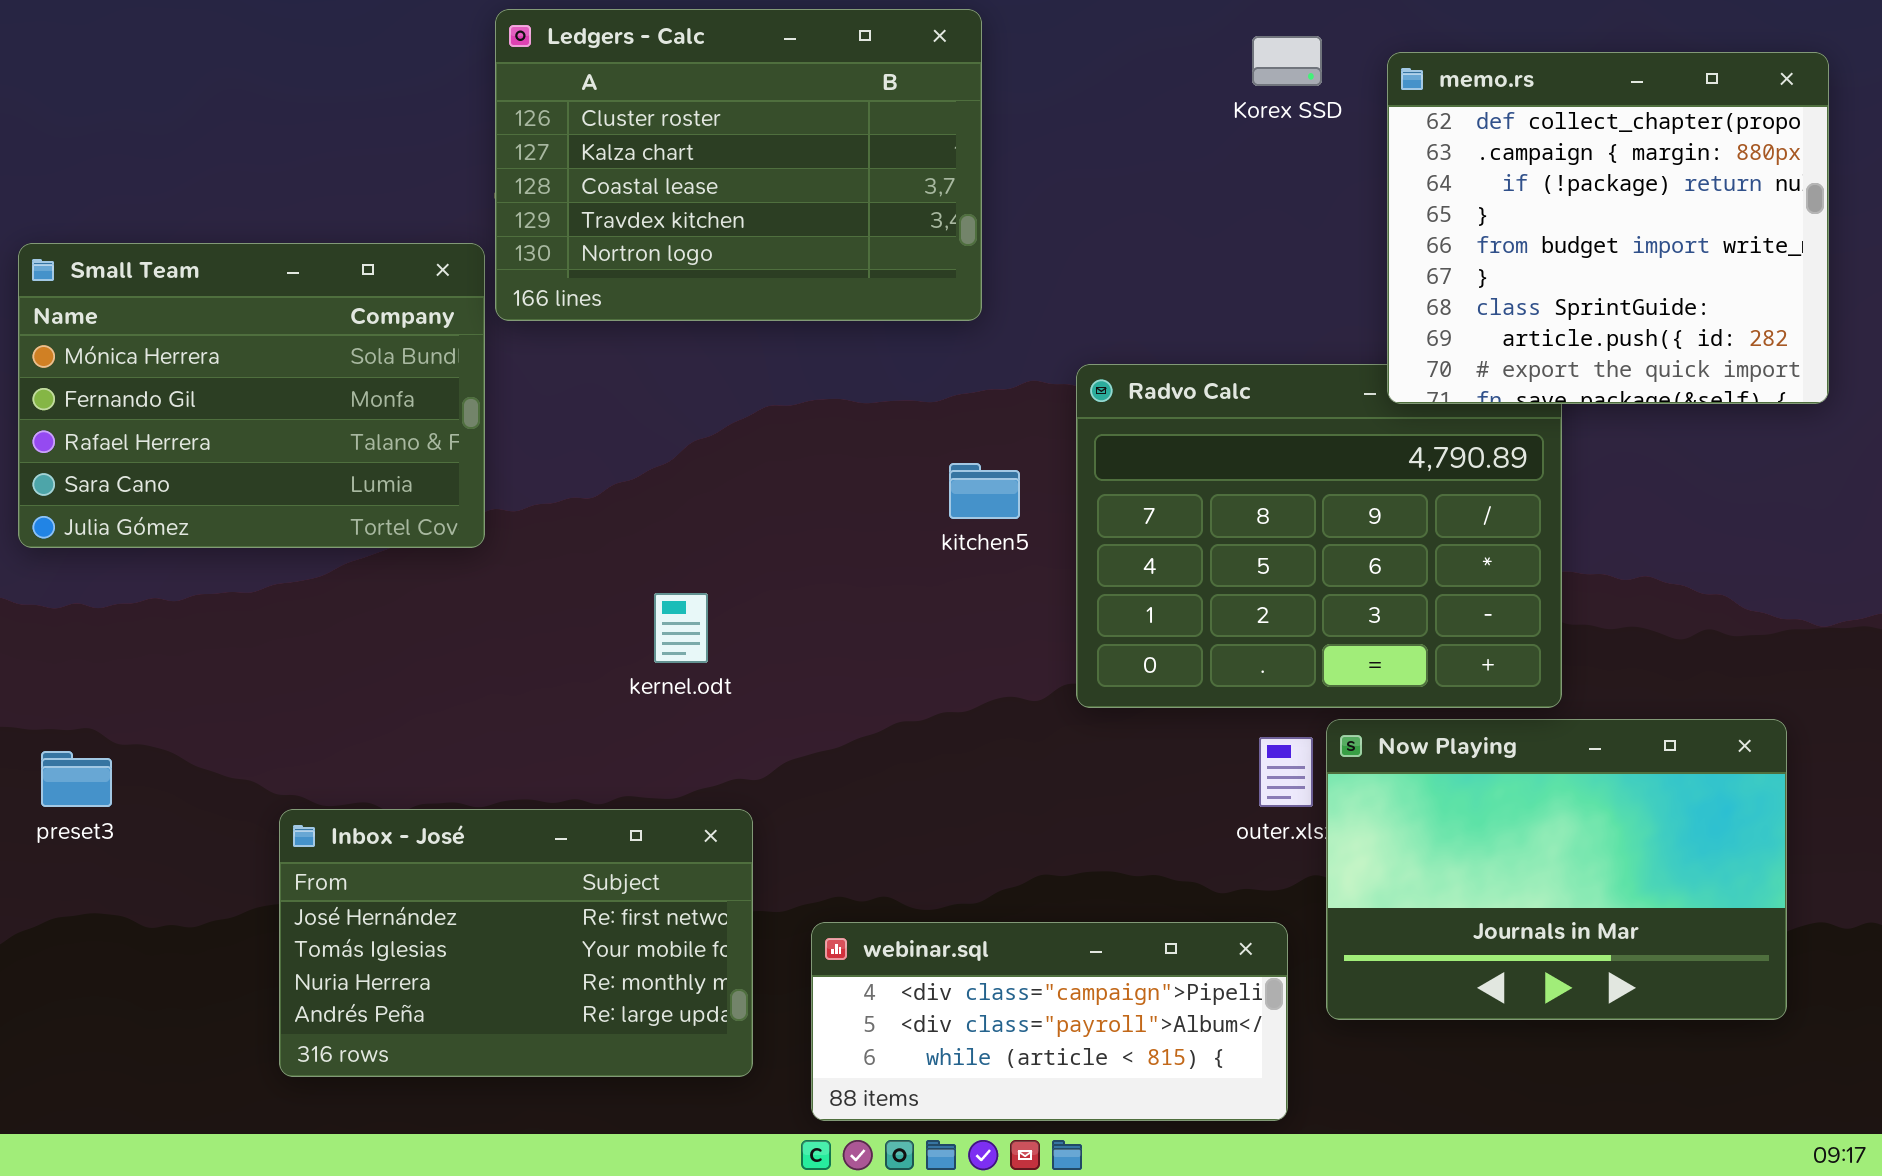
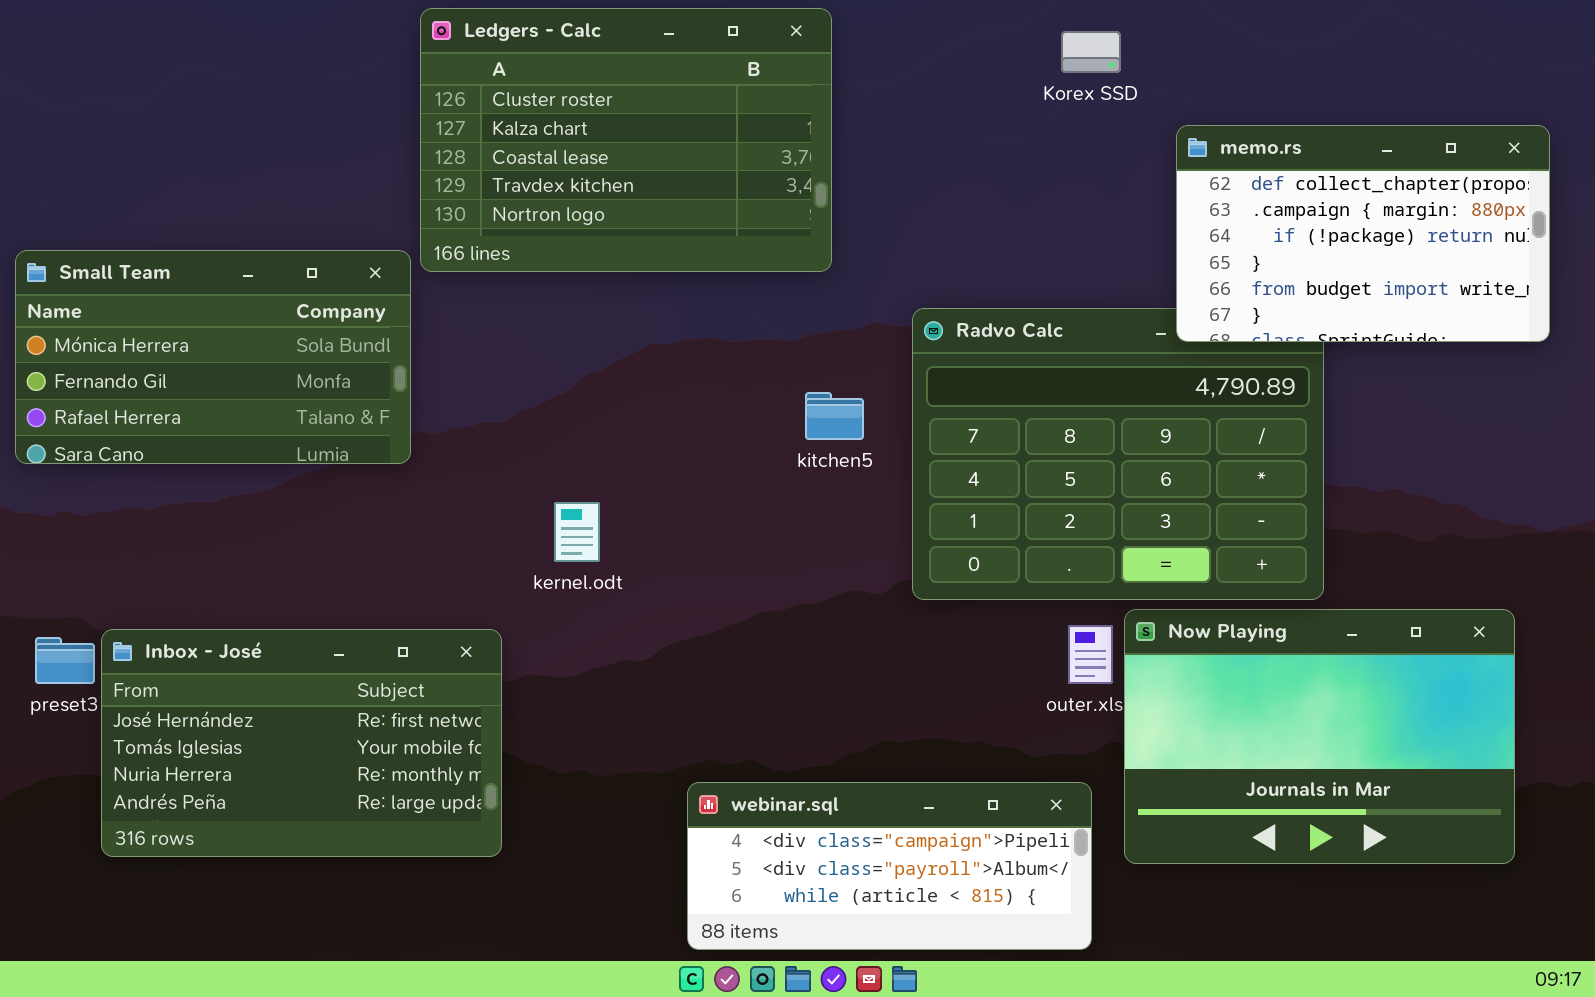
memo.rs: [1387,52,1829,404] -> [1176,125,1550,342], resized
Small Team: [18,243,485,548] -> [15,250,411,464], resized
Inbox - José: [279,809,753,1077] -> [101,629,502,857], moved

